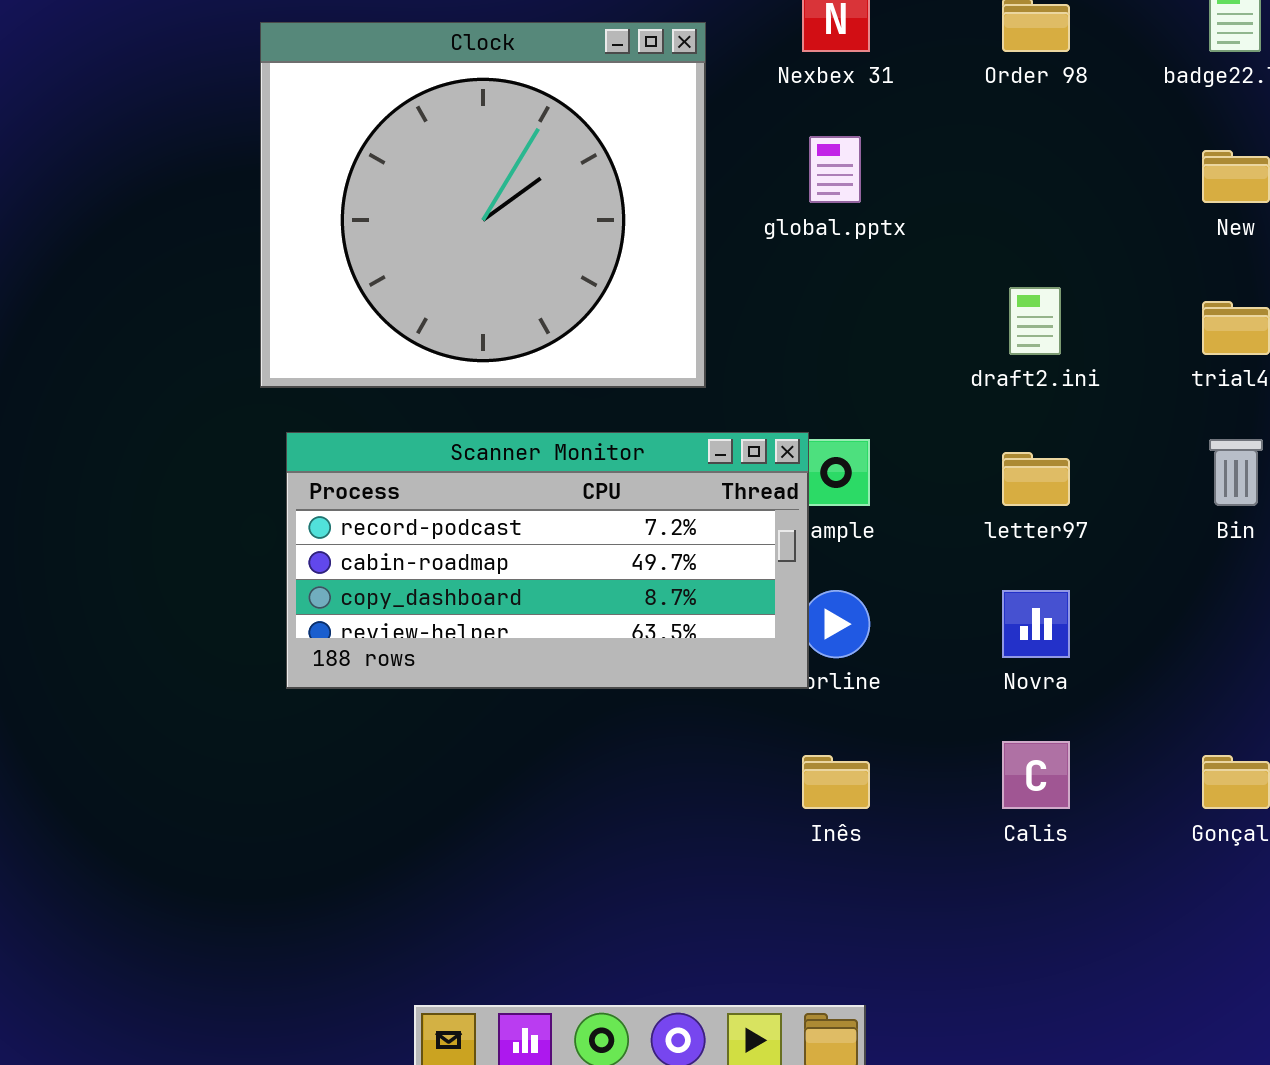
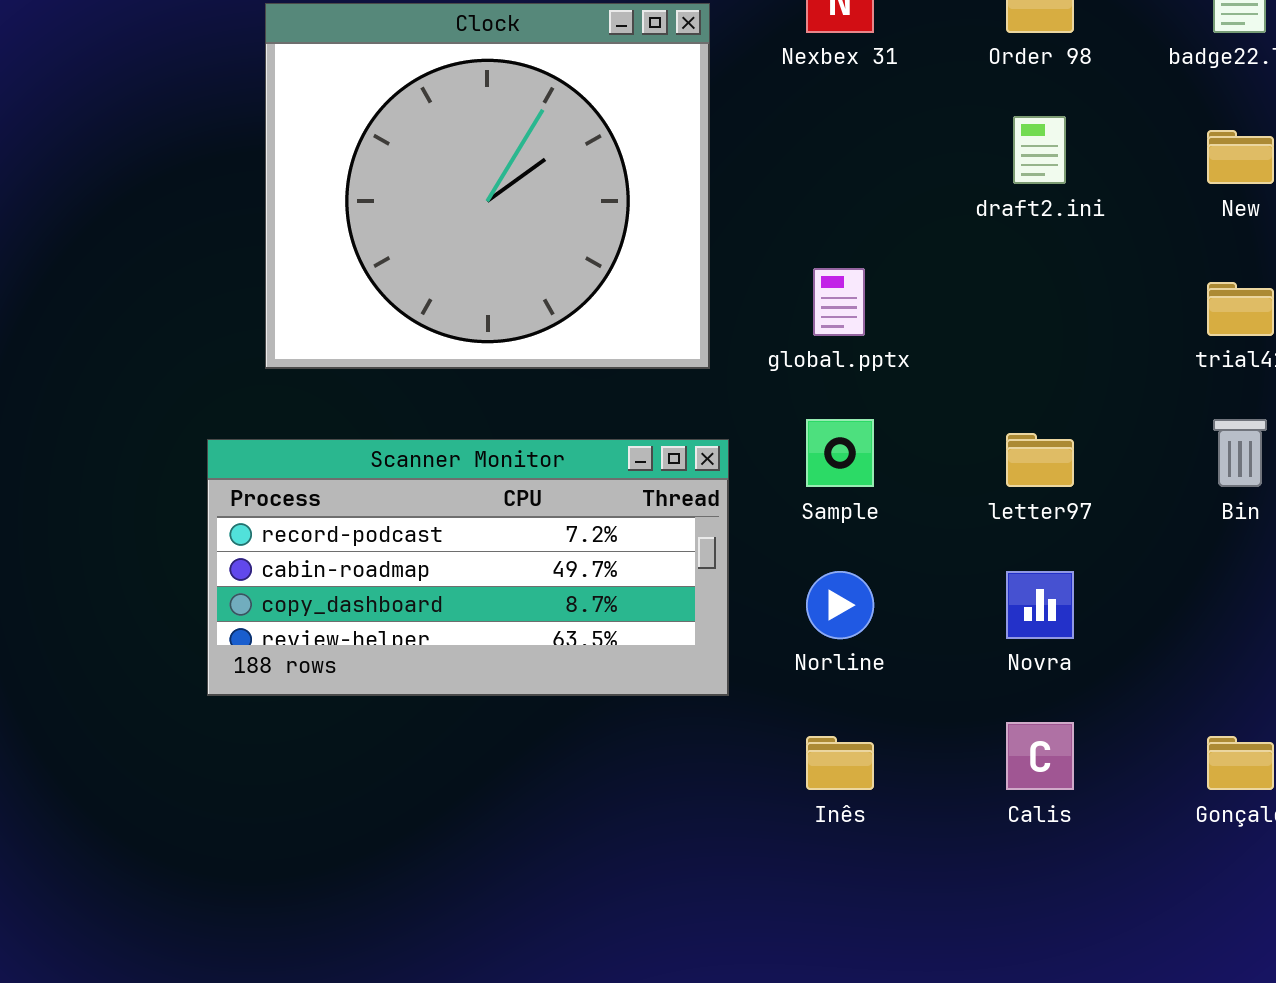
global.pptx: [809,136,861,203] -> [813,268,865,336], moved
draft2.ini: [1009,287,1061,355] -> [1013,116,1066,184], moved
Scanner Monitor: [286,432,809,689] -> [207,439,729,696], moved

